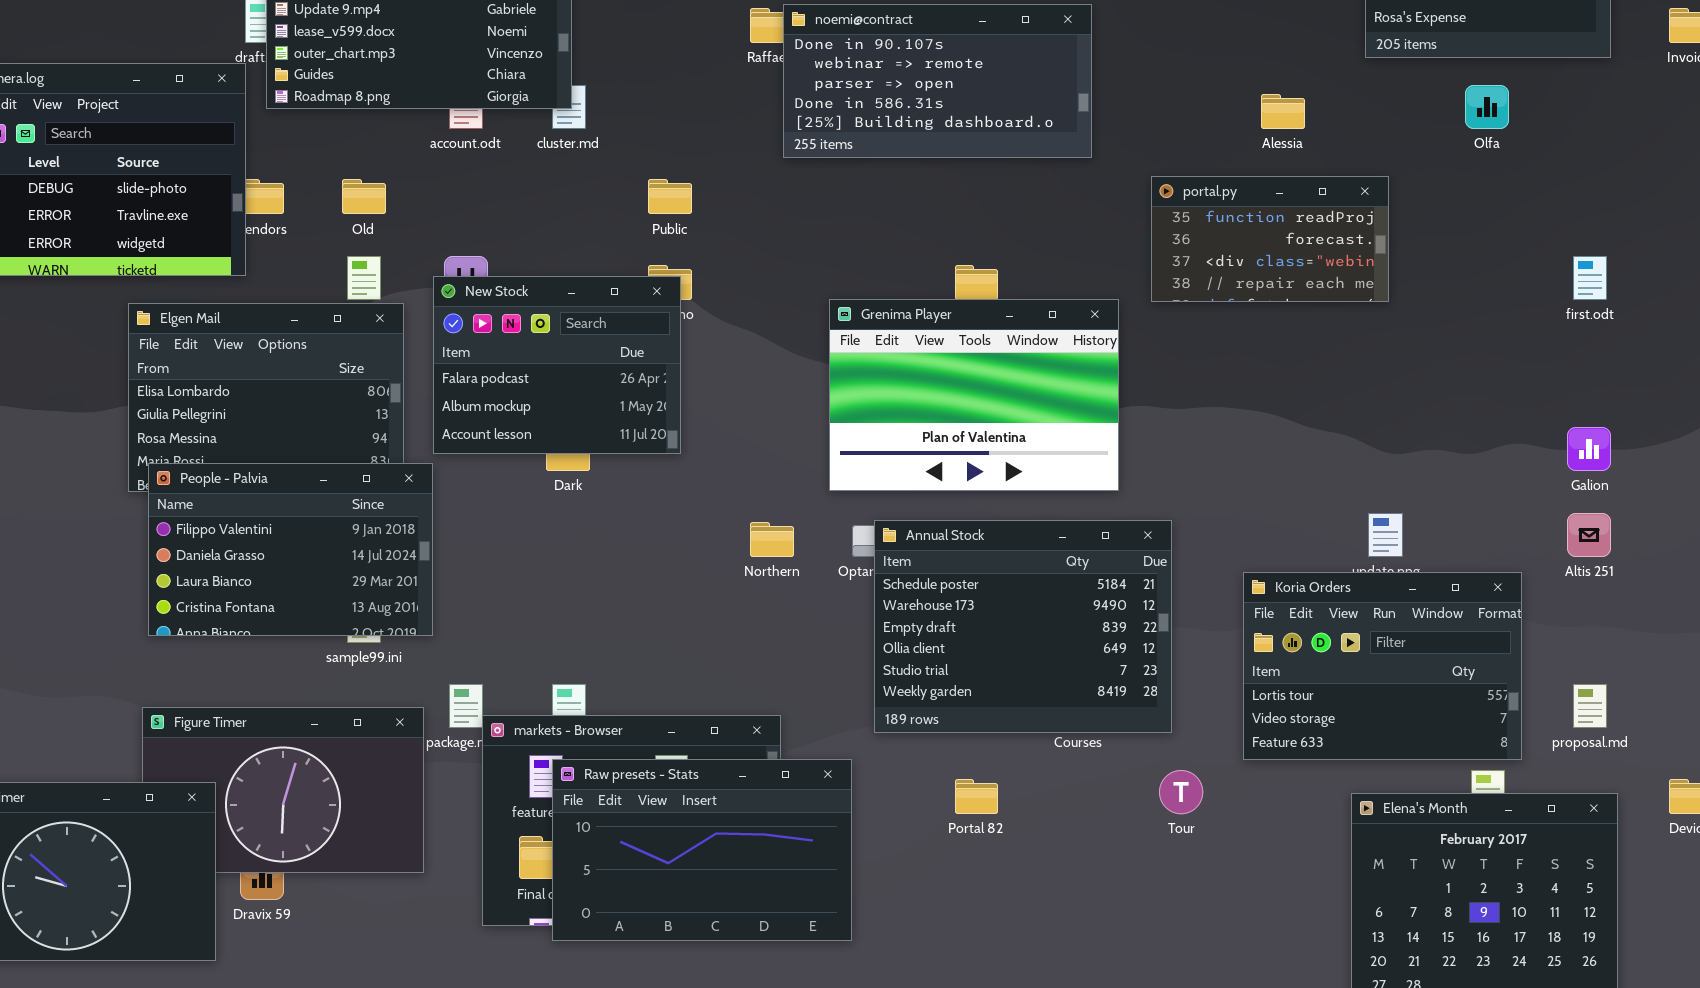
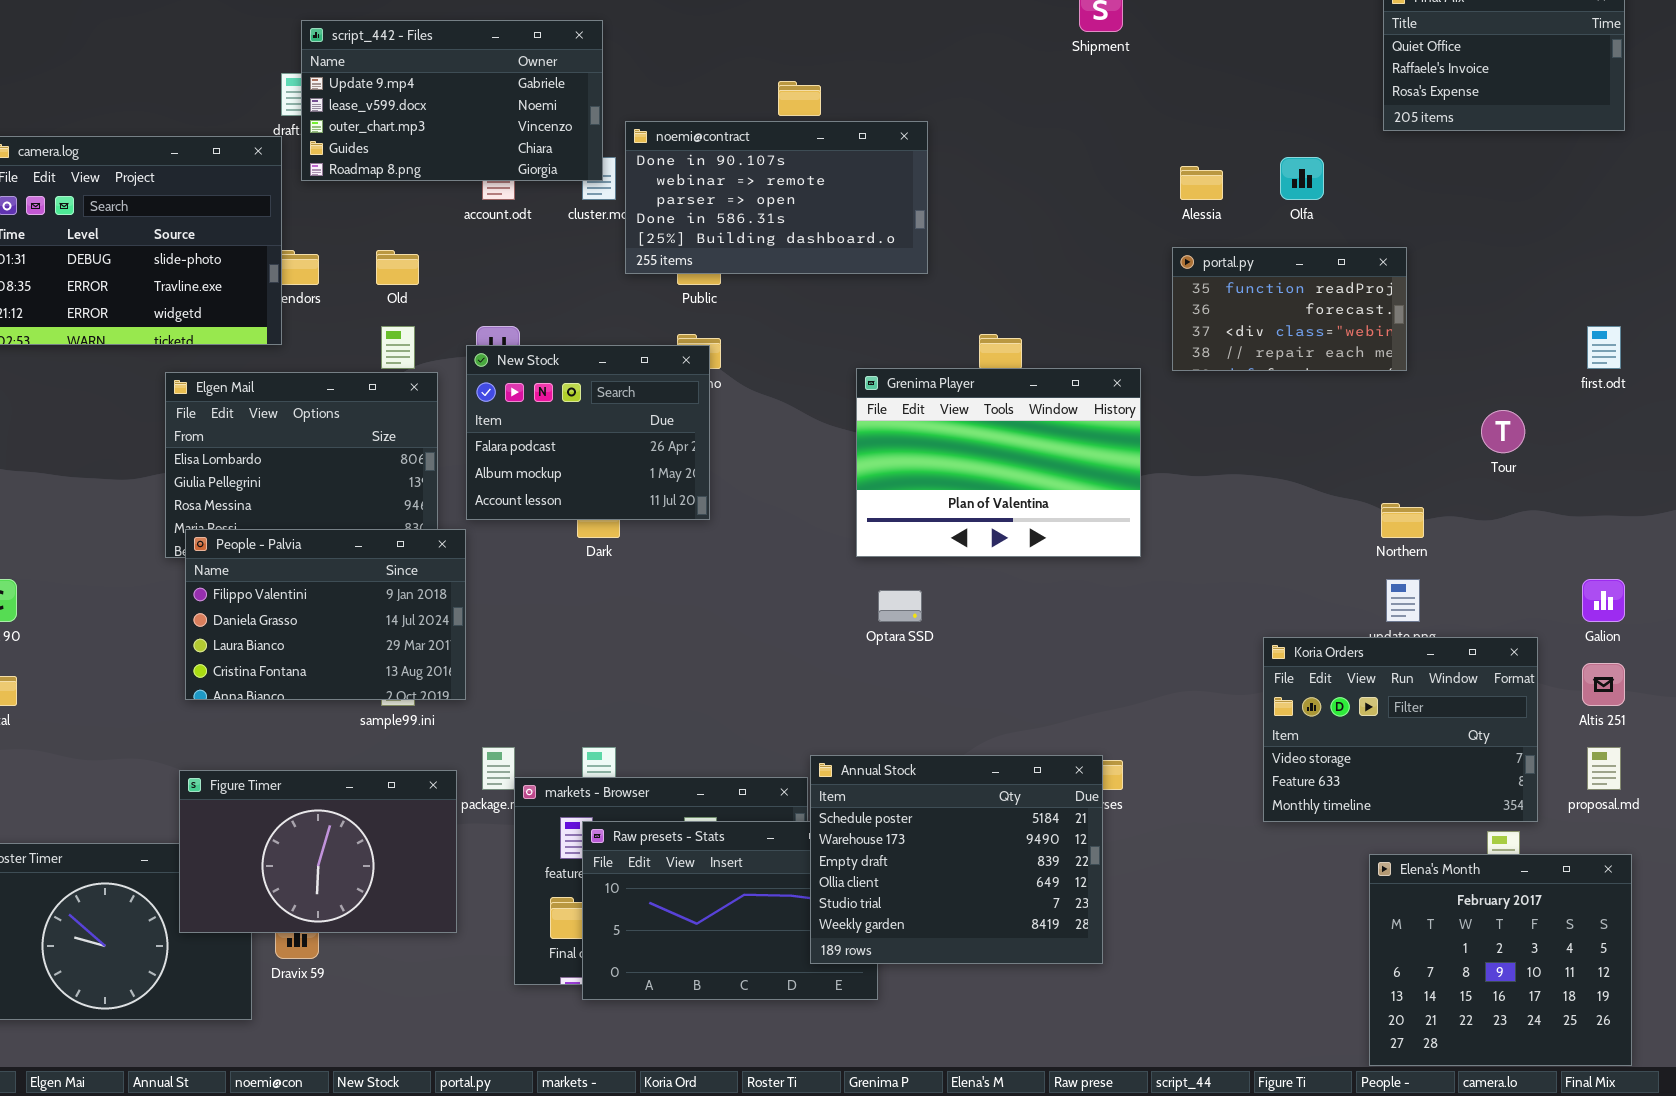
noemi@contract: [783,4,1092,158] -> [625,121,928,274], moved
Olfa: [1465,85,1509,129] -> [1280,157,1324,200], moved
Alessia: [1261,94,1305,129] -> [1180,166,1223,200], moved
Galion: [1567,427,1611,471] -> [1582,579,1625,622], moved
Altis 251: [1567,513,1611,557] -> [1582,663,1625,706], moved
Annual Stock: [874,520,1172,733] -> [810,755,1103,964], moved
Northern: [750,522,794,557] -> [1381,503,1424,538], moved
Koria Orders: [1243,572,1522,760] -> [1263,637,1538,822], scrolled down 1 row
Figure Timer: [142,707,424,873] -> [179,770,457,933], raised
Tour: [1159,770,1203,814] -> [1481,410,1525,453], moved

